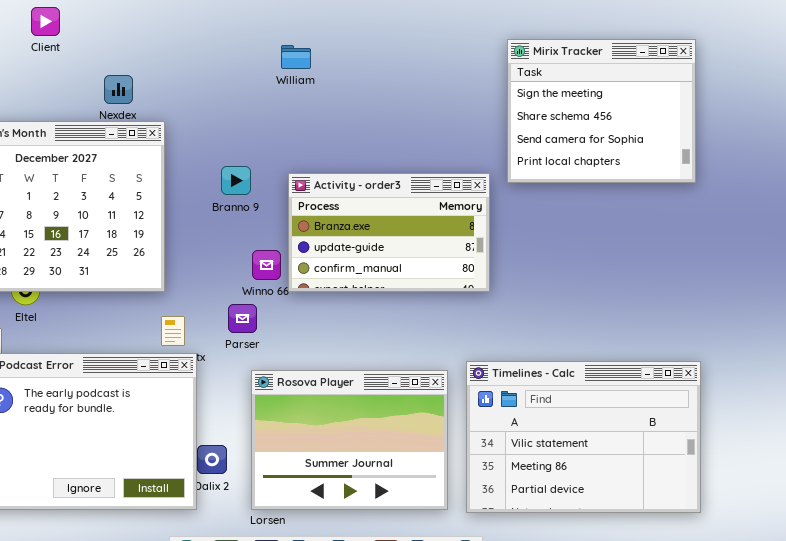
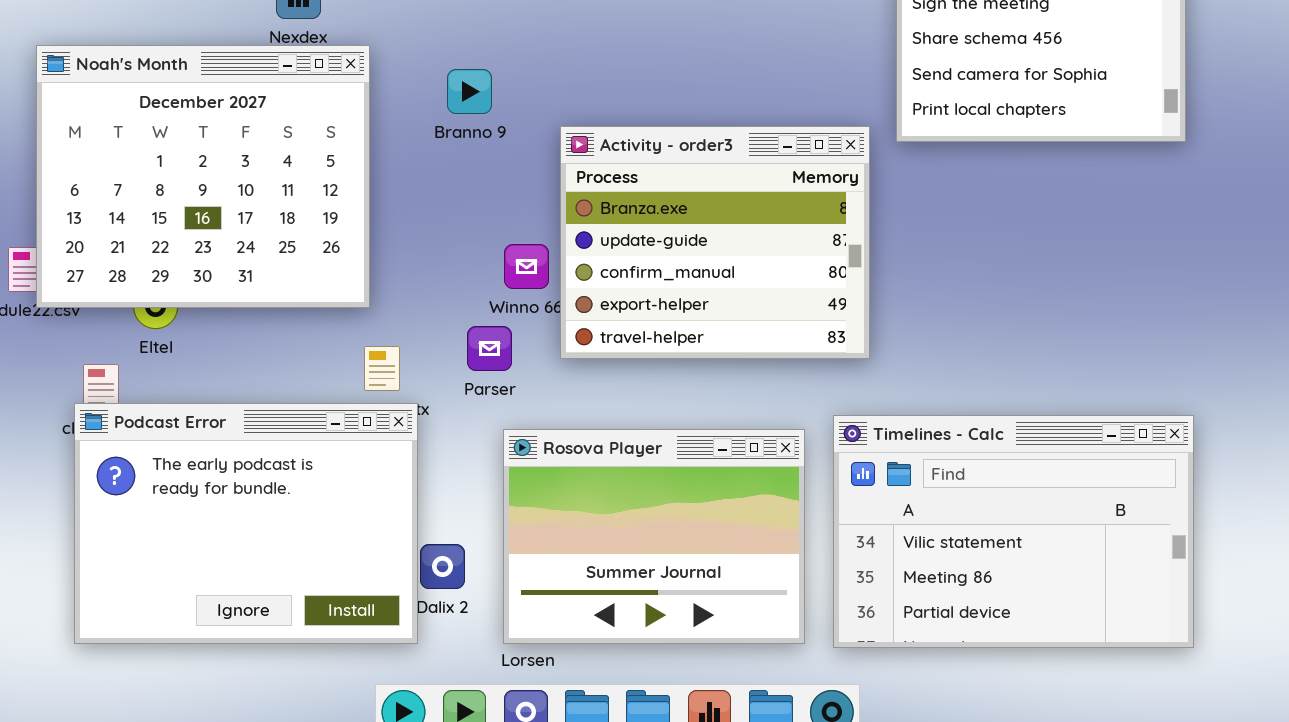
Branno 9: [221,166,251,195] -> [447,69,492,114], moved
Activity - order3: [288,173,490,292] -> [560,126,870,359], resized

